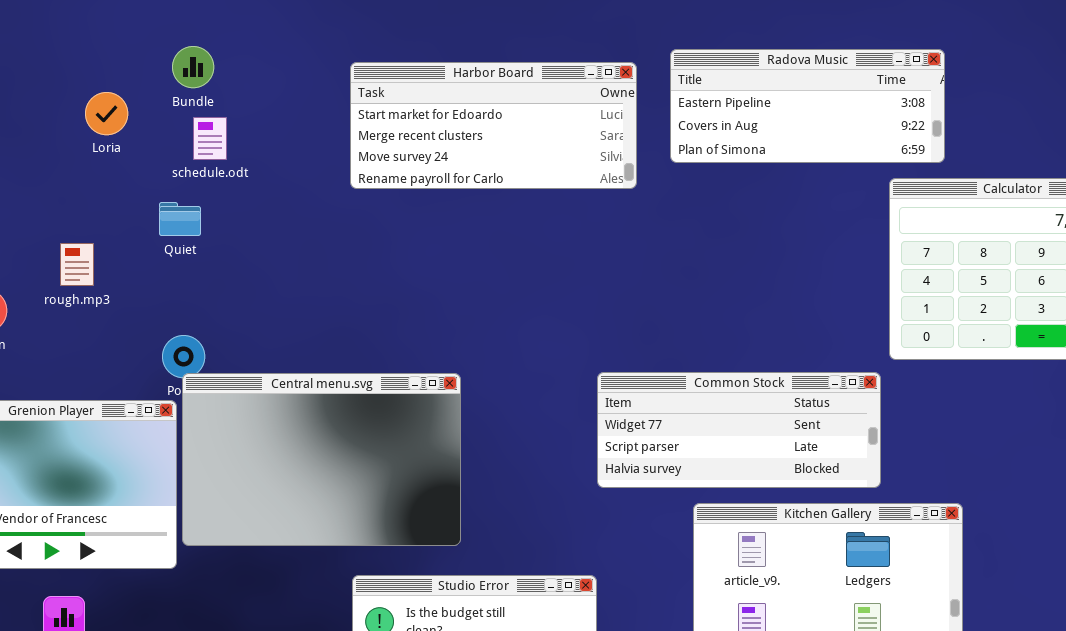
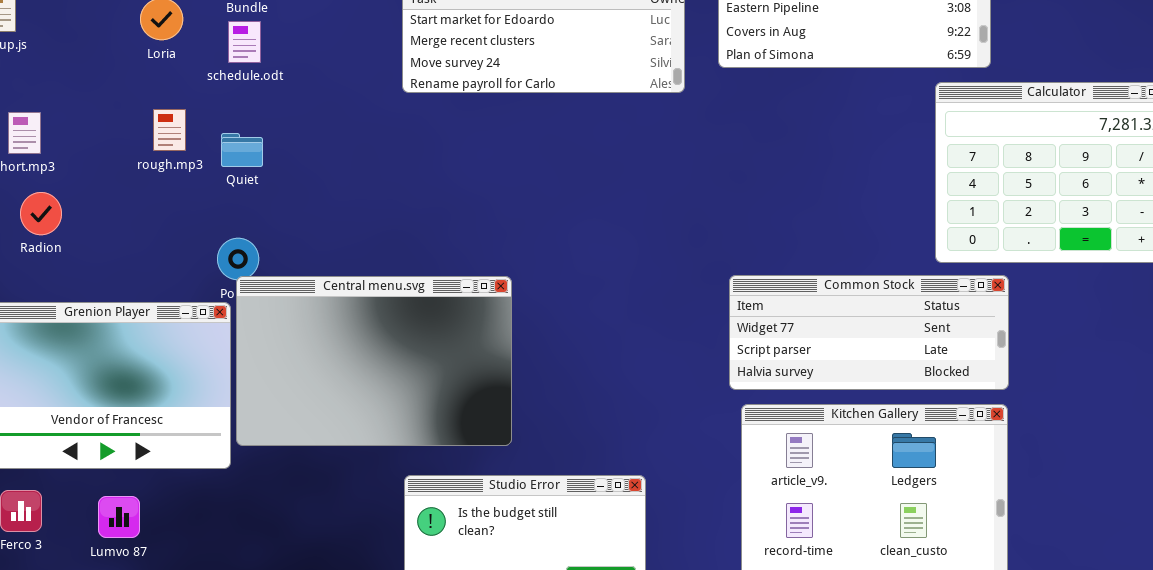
schedule.odt: [193,117,227,160] -> [228,21,261,63], moved
Quiet: [159,202,201,236] -> [221,133,263,167], moved
rough.mp3: [60,243,94,286] -> [153,109,186,151], moved
Common Stock: [597,372,881,488] -> [729,275,1009,390], moved

